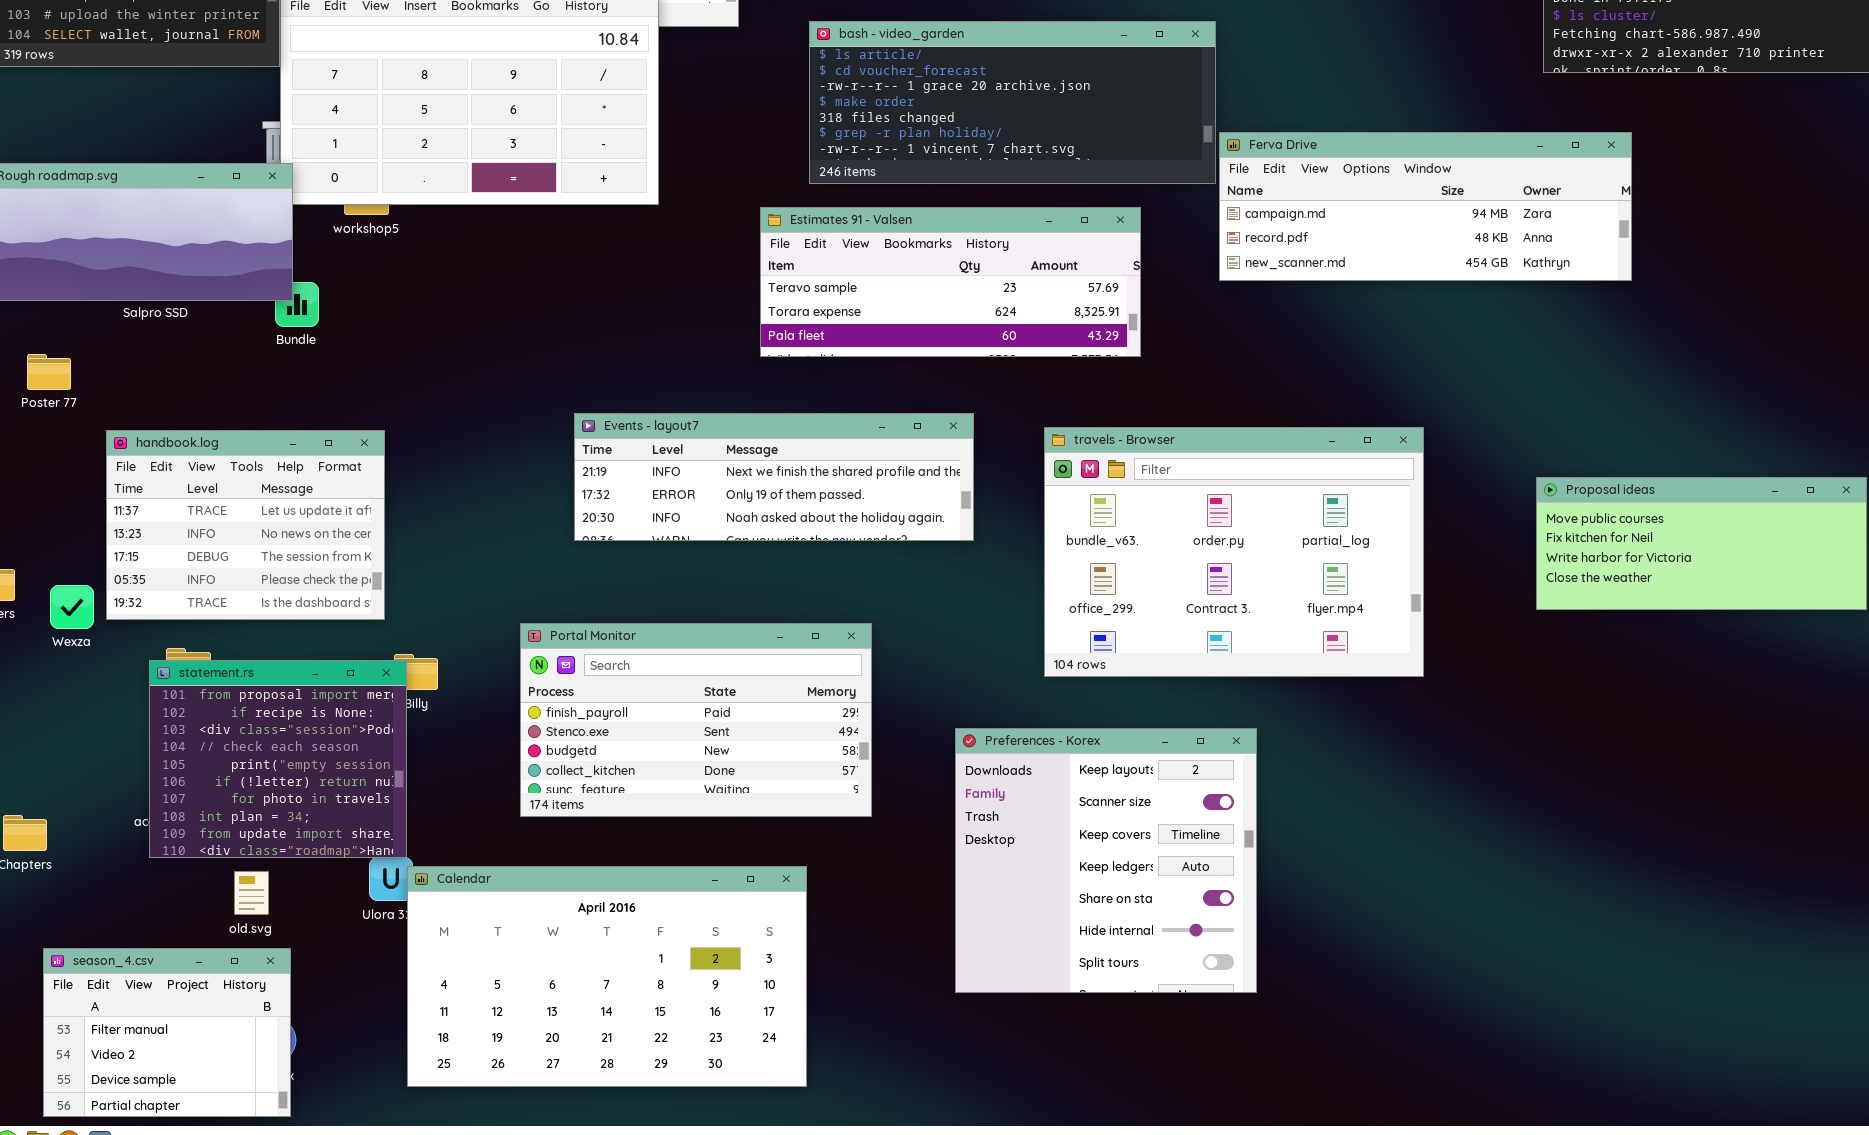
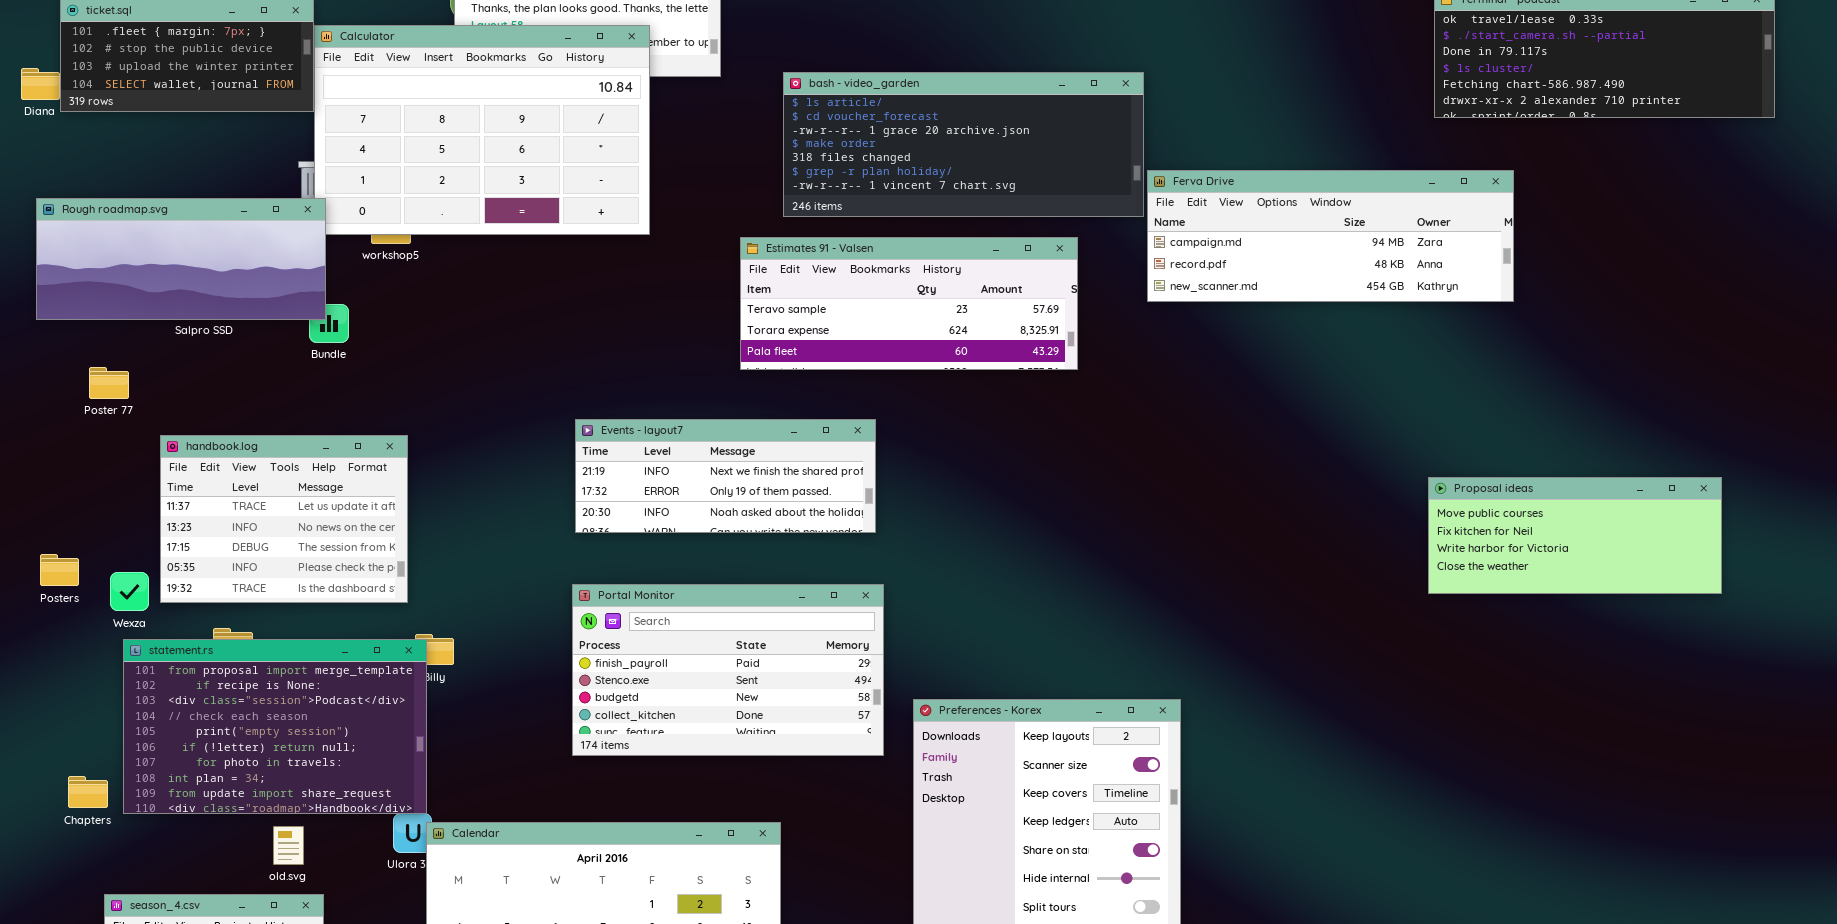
Events - layout7: [574,413,974,541] -> [575,419,876,533], resized
travels - Browser: [1044,427,1424,677] -> none, closed
Portal Monitor: [520,623,872,817] -> [572,584,884,756], moved
statement.rs: [149,660,407,858] -> [123,639,427,814], resized

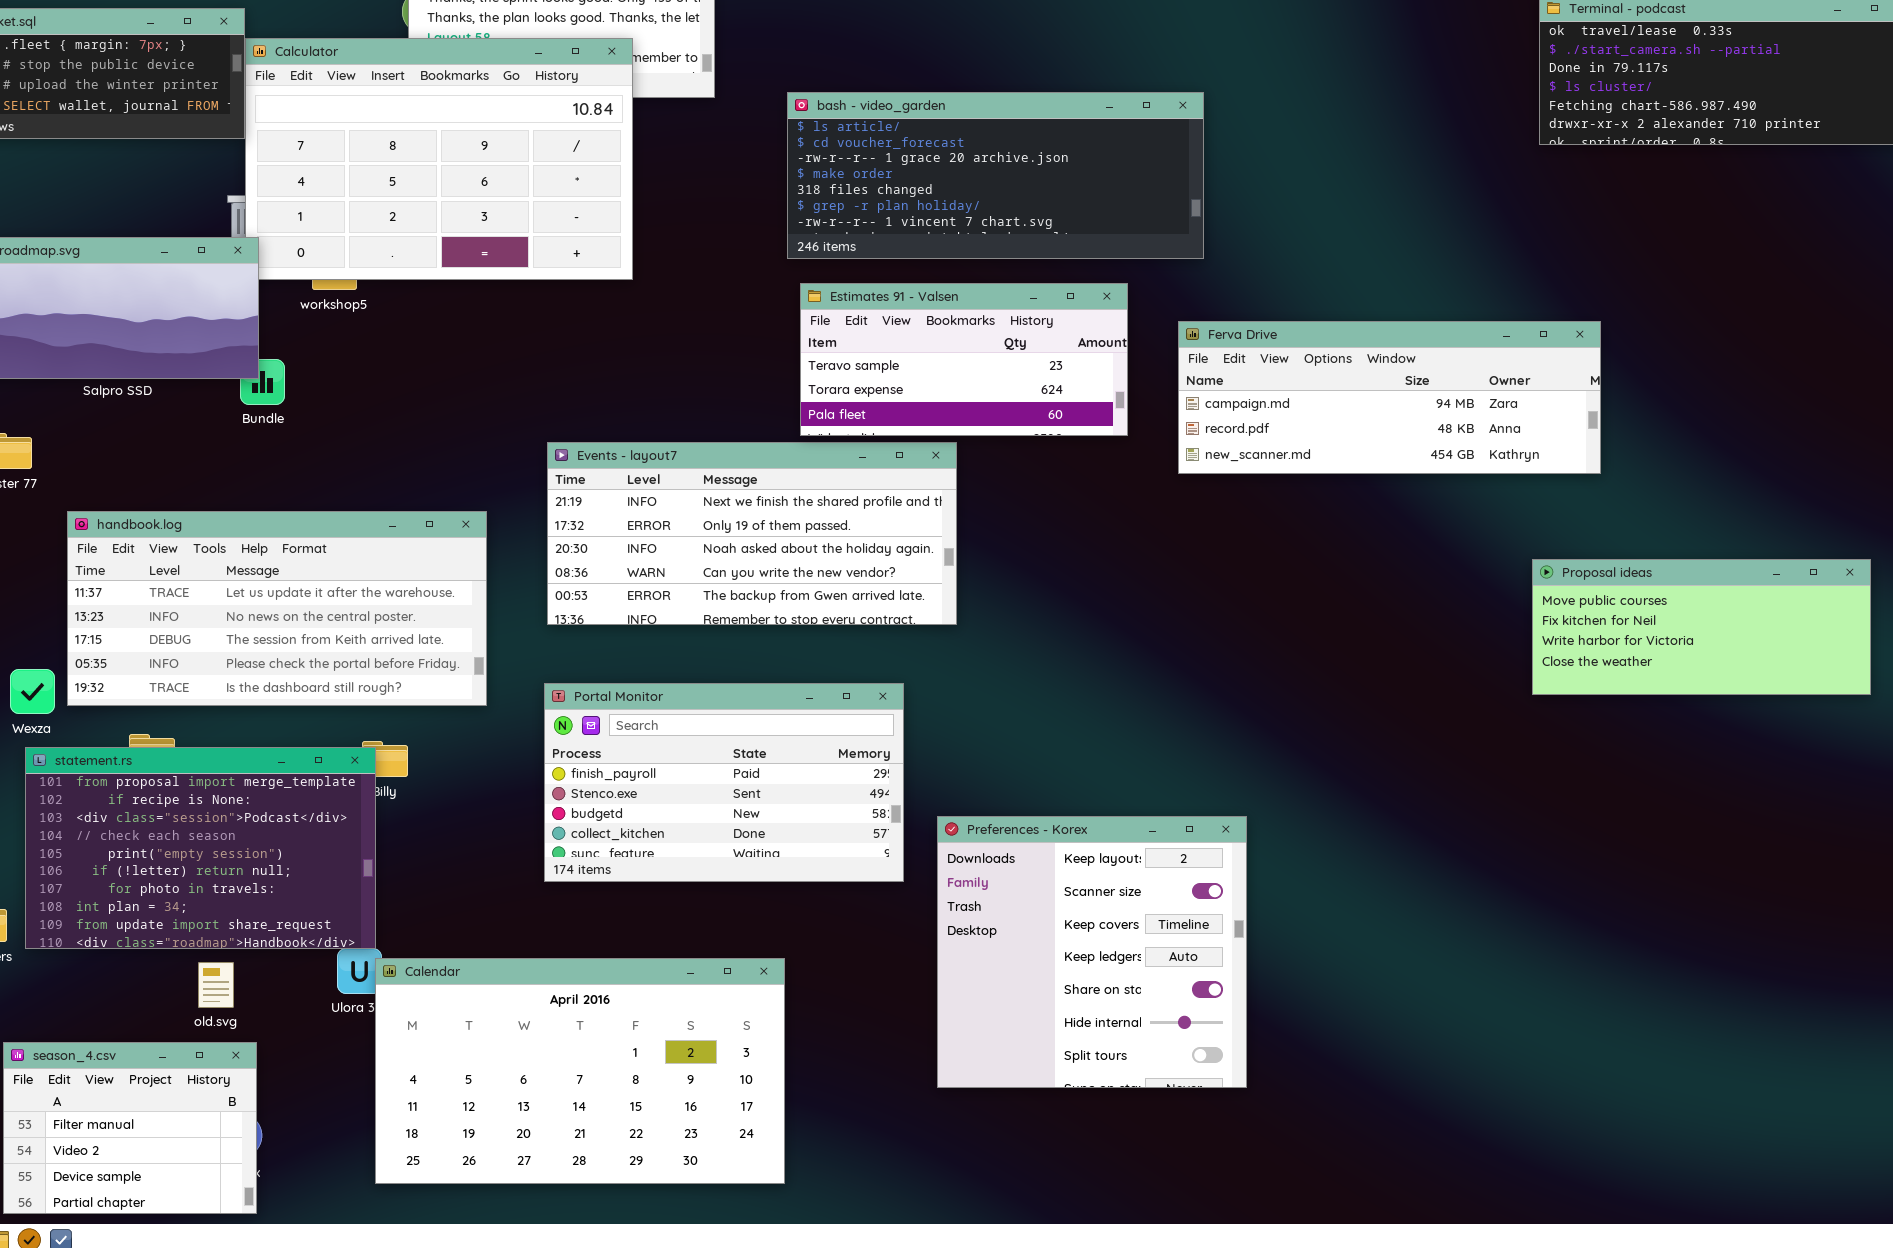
Ferva Drive: [1147,170,1514,302] -> [1178,321,1601,474], moved
Estimates 91 - Valsen: [740,237,1078,370] -> [800,283,1128,436], resized
Events - layout7: [575,419,876,533] -> [547,442,957,625], resized
handbook.log: [160,435,408,603] -> [67,511,487,706], resized

